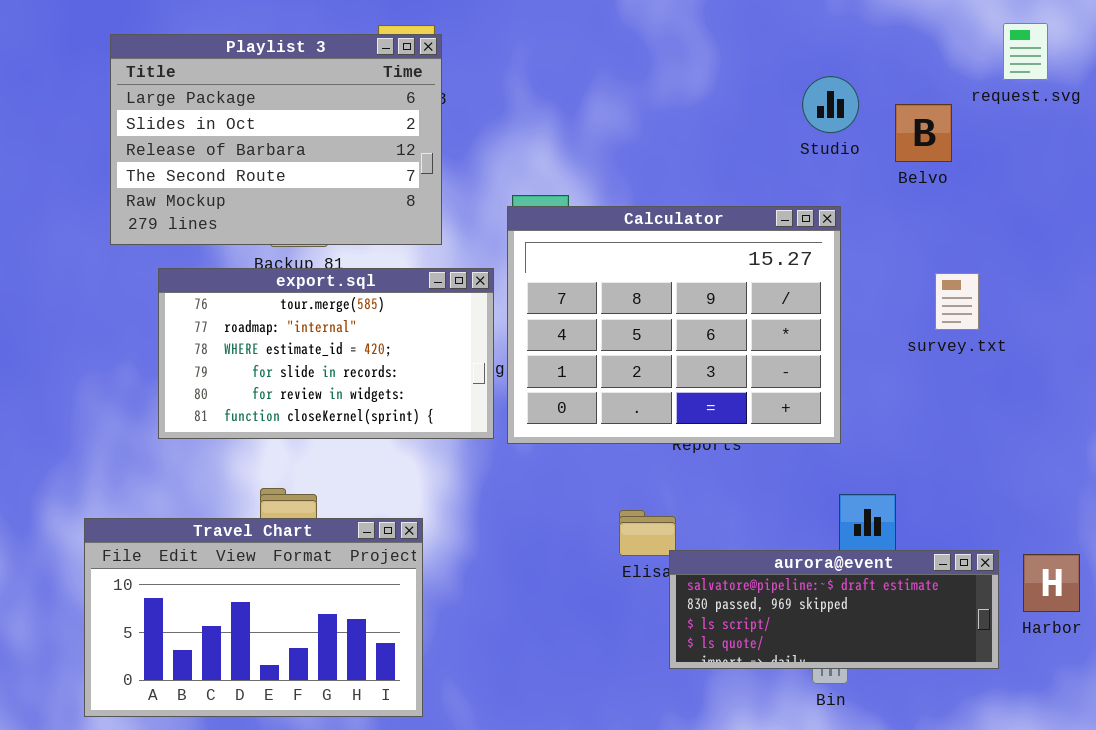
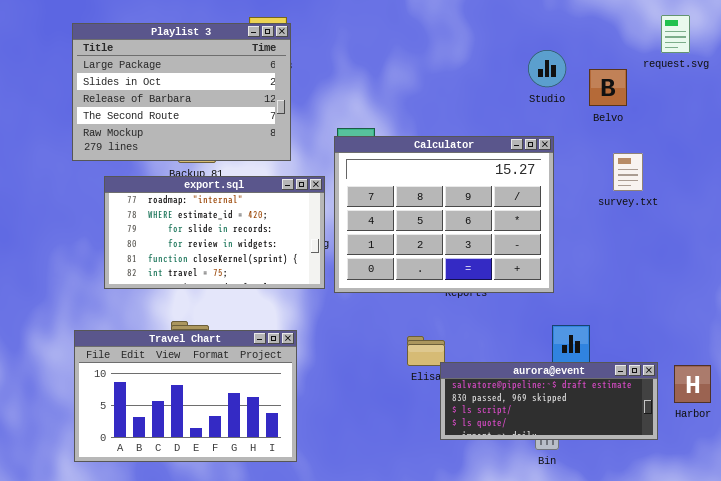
export.sql: [158,268,494,439] -> [104,176,325,289], scrolled down 1 row
survey.txt: [935,273,979,330] -> [613,153,643,191], moved
Travel Chart: [84,518,423,717] -> [74,330,297,462], moved

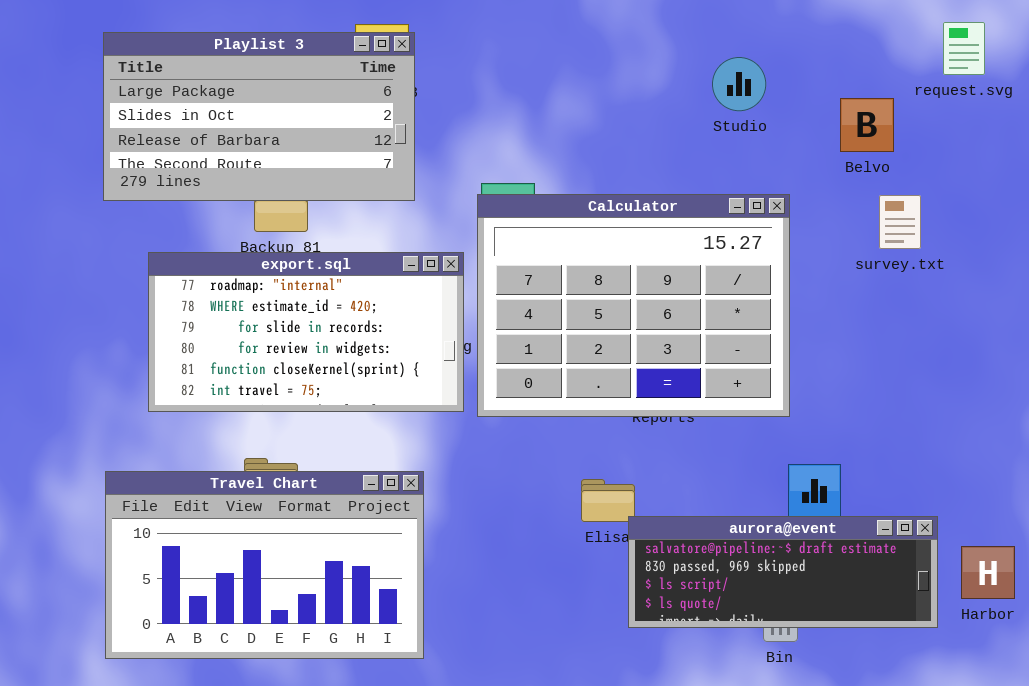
Playlist 3: [72,23,291,161] -> [103,32,415,201], resized
Studio: [528,50,566,87] -> [712,57,766,111], moved
survey.txt: [613,153,643,191] -> [879,195,921,249], moved
Harbor: [674,365,711,403] -> [961,546,1015,599], moved

